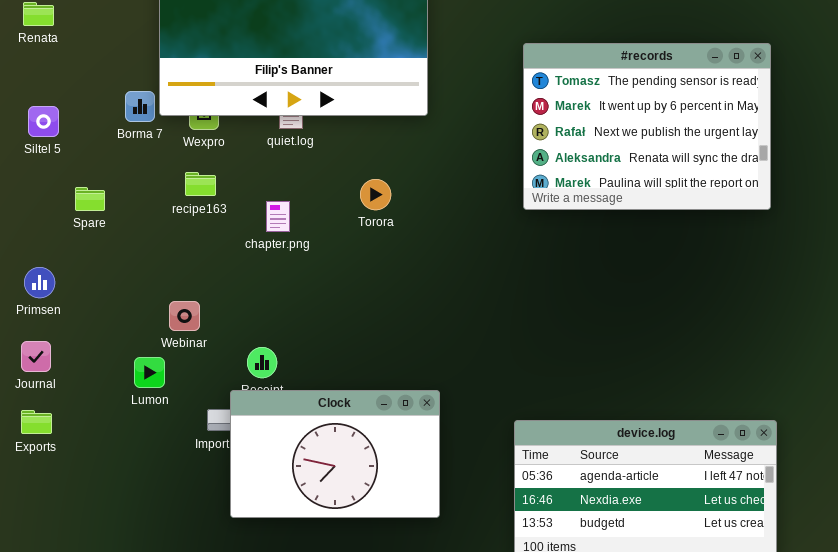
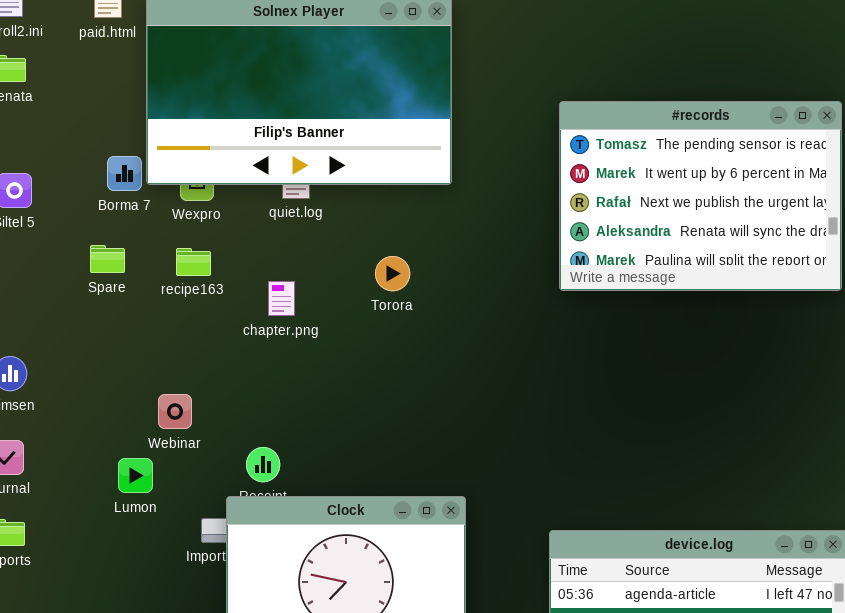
Spare: [75,187,105,211] -> [90,245,125,273], moved

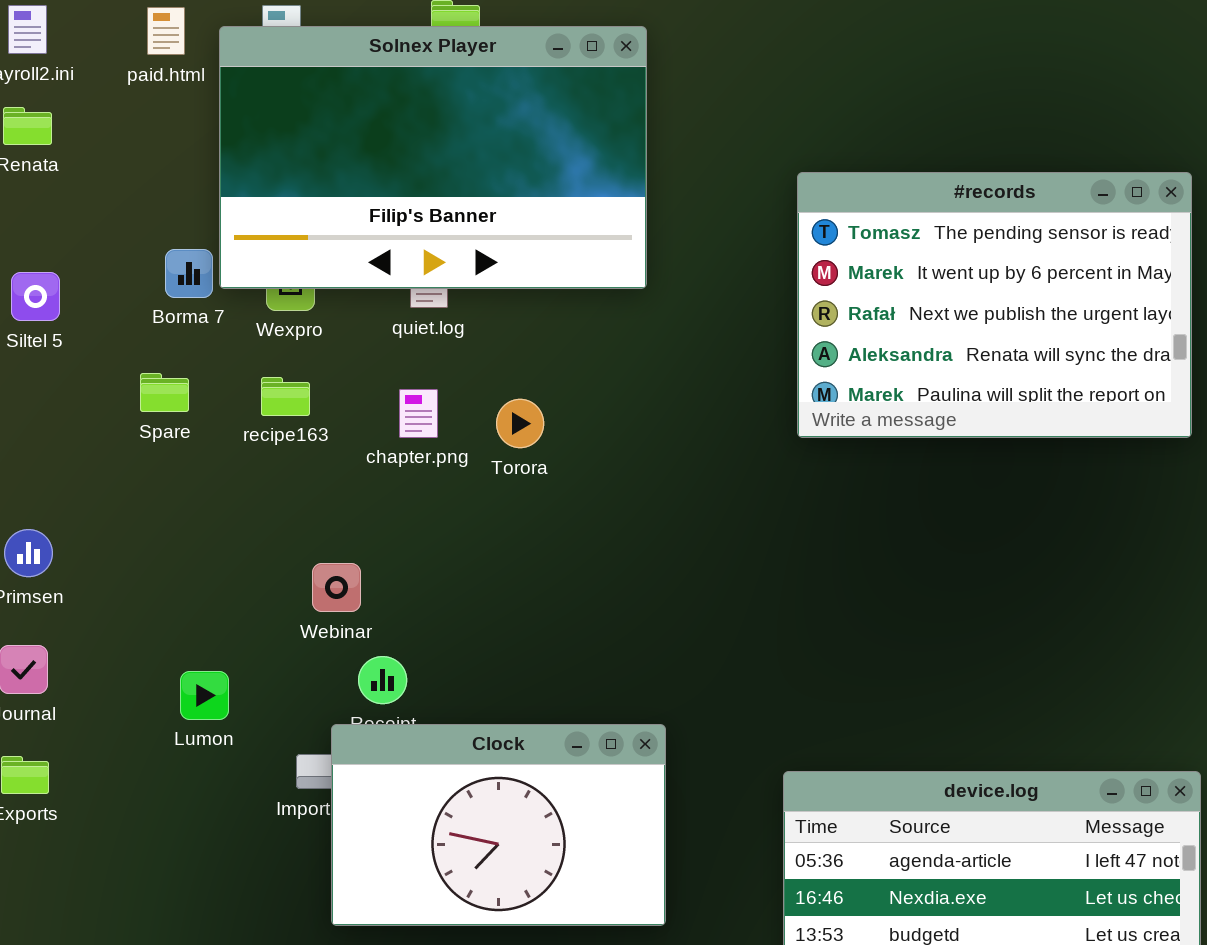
Torora: [375,256,410,291] -> [496,399,544,448], moved
chapter.png: [268,281,295,316] -> [399,389,438,438], moved
Webinar: [158,394,192,429] -> [312,563,361,612], moved

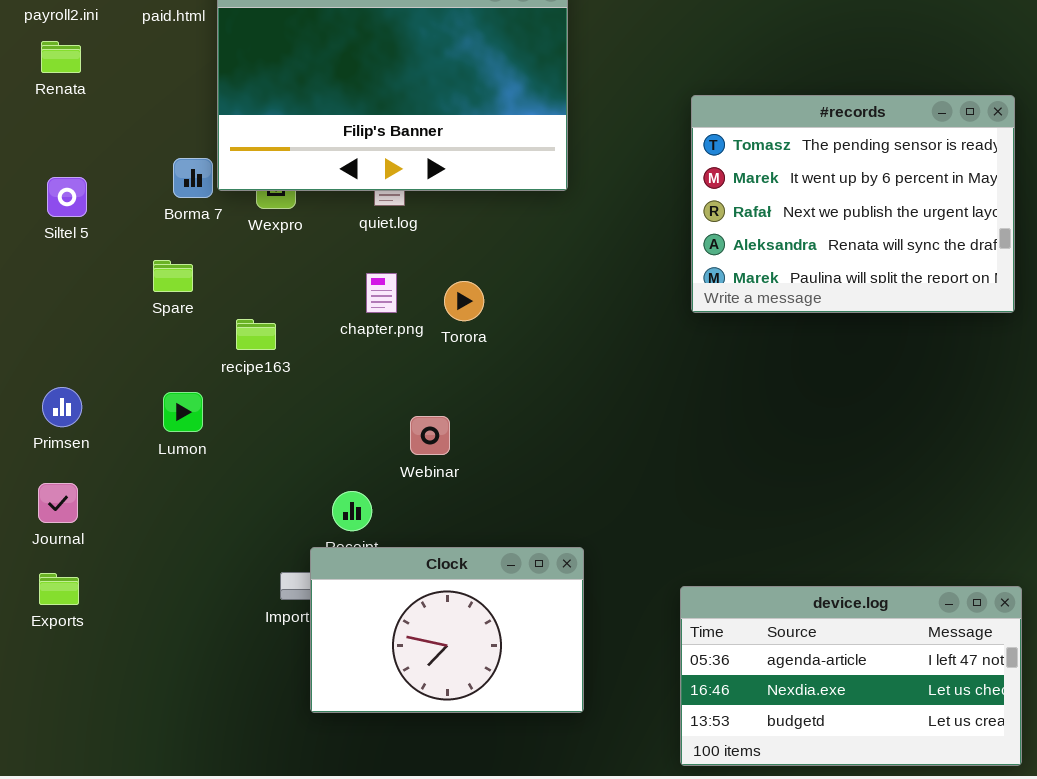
recipe163: [261,377,310,416] -> [236,319,276,350], moved
Webinar: [312,563,361,612] -> [410,416,450,455], moved
Lumon: [180,671,229,720] -> [163,392,203,432], moved

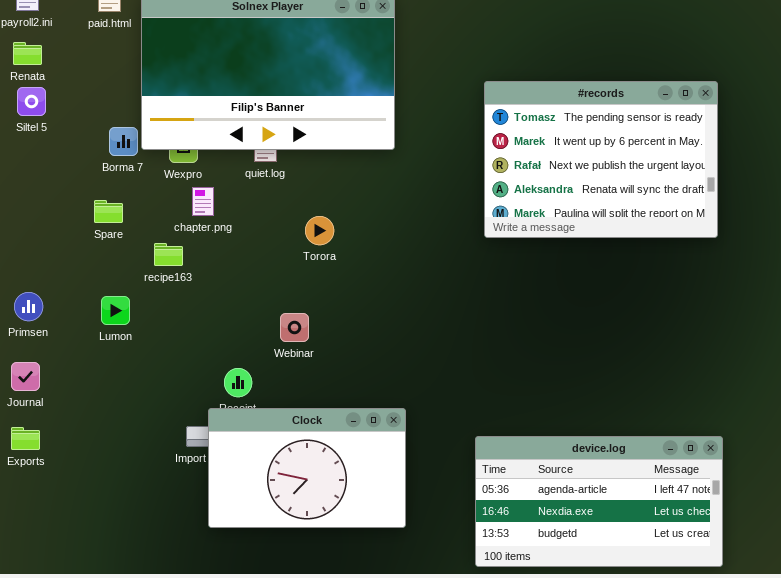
Siltel 5: [47,177,87,217] -> [17,87,46,116], moved
chapter.png: [366,273,397,313] -> [192,187,214,216], moved

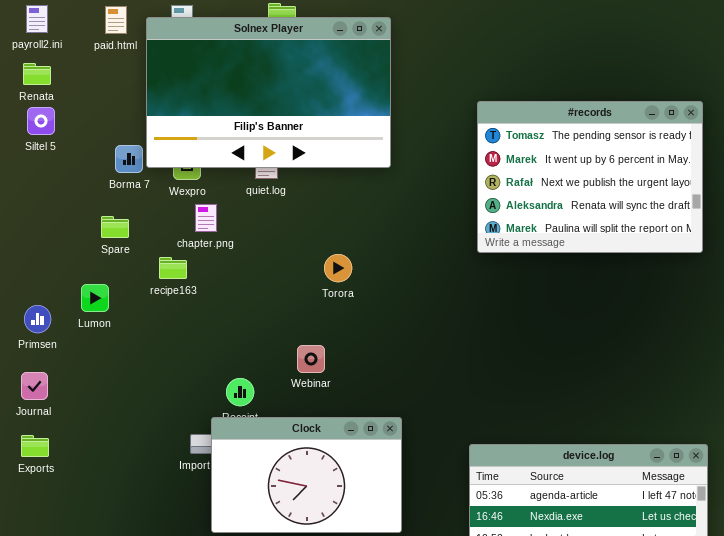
Torora: [305,216,334,245] -> [324,254,352,282], moved
Lumon: [101,296,130,325] -> [81,284,109,312], moved
Webinar: [280,313,309,342] -> [297,345,325,373], moved

